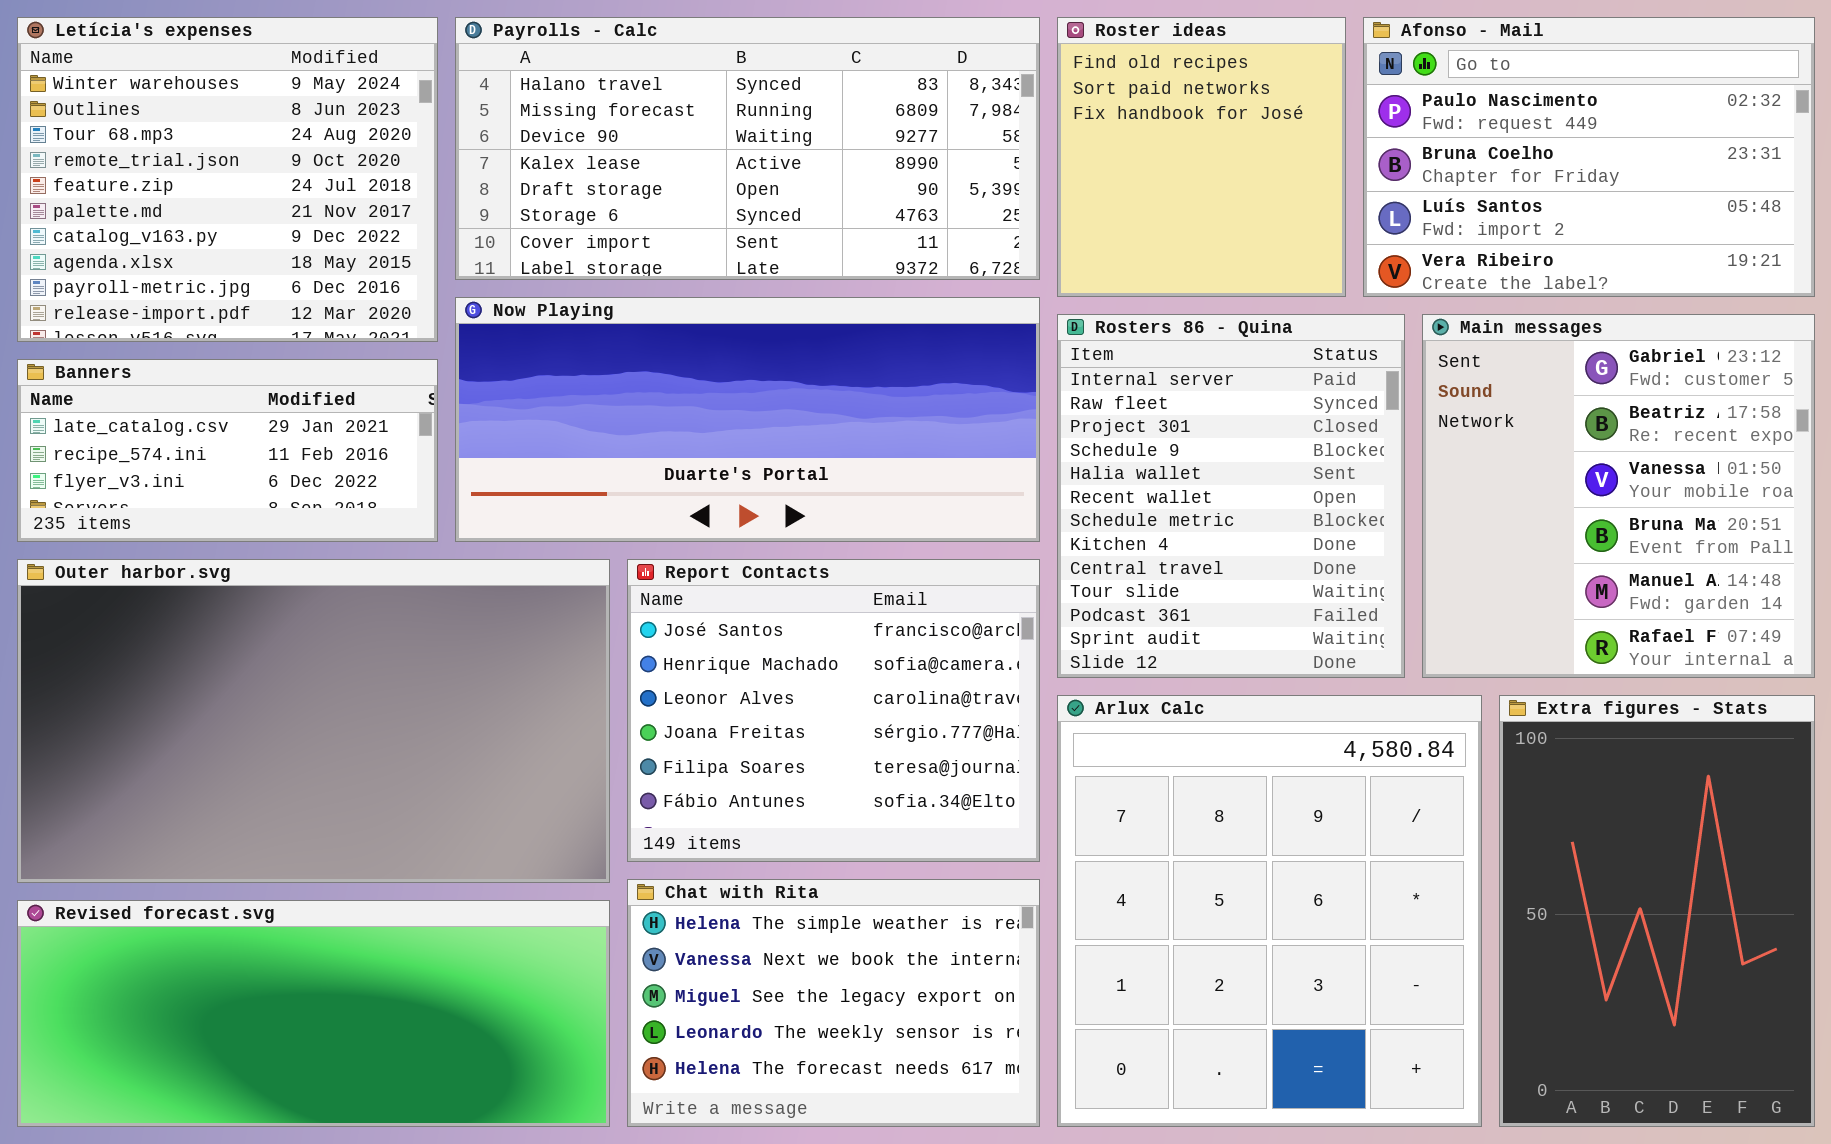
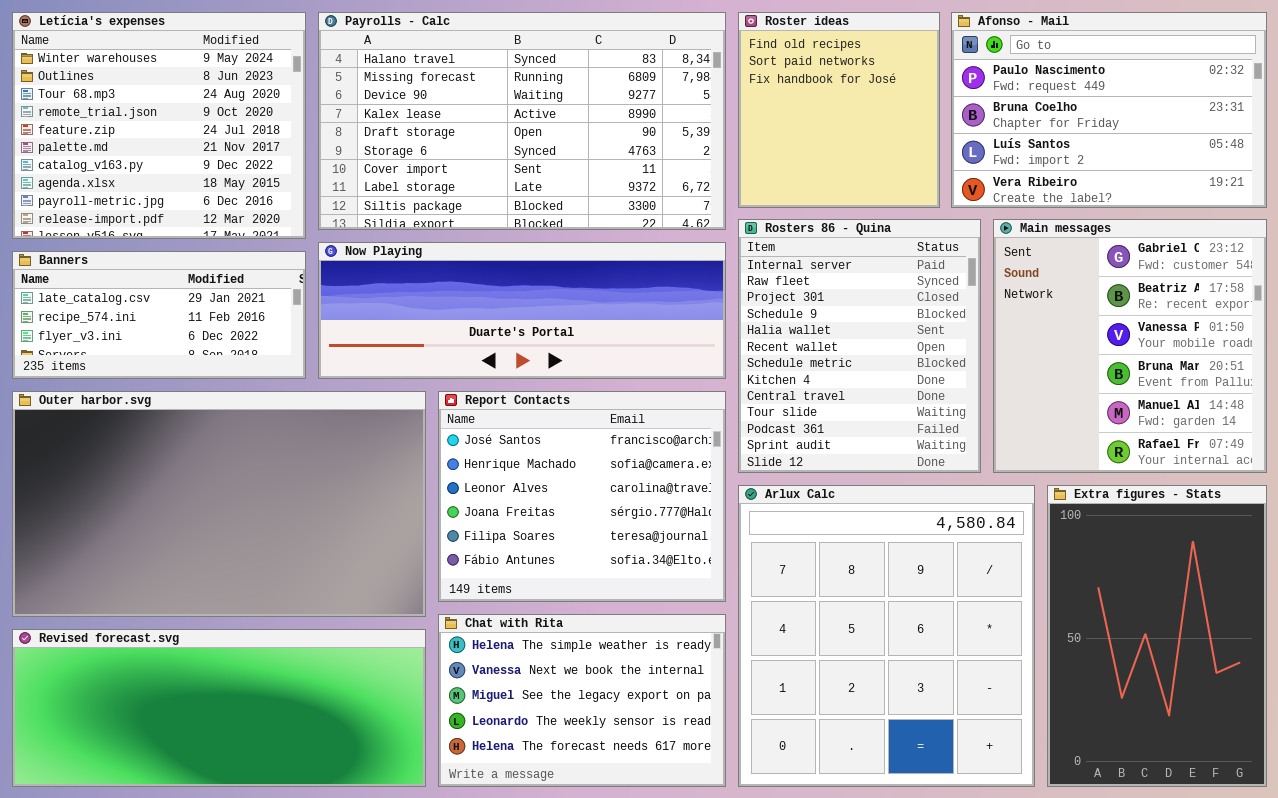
Payrolls - Calc: [455,17,1040,280] -> [318,12,726,230], resized
Now Playing: [455,297,1040,542] -> [318,242,726,379], resized

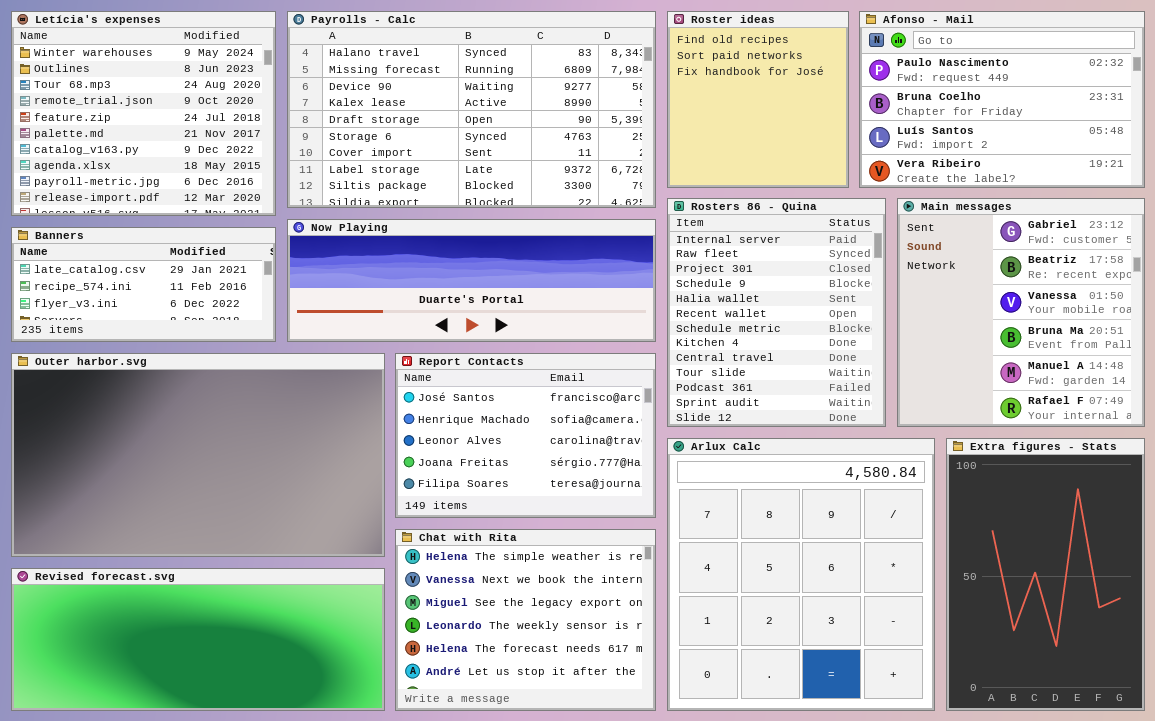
Report Contacts: [438,391,726,602] -> [395,353,656,518], resized
Chat with Rita: [438,614,726,787] -> [395,529,656,711], resized

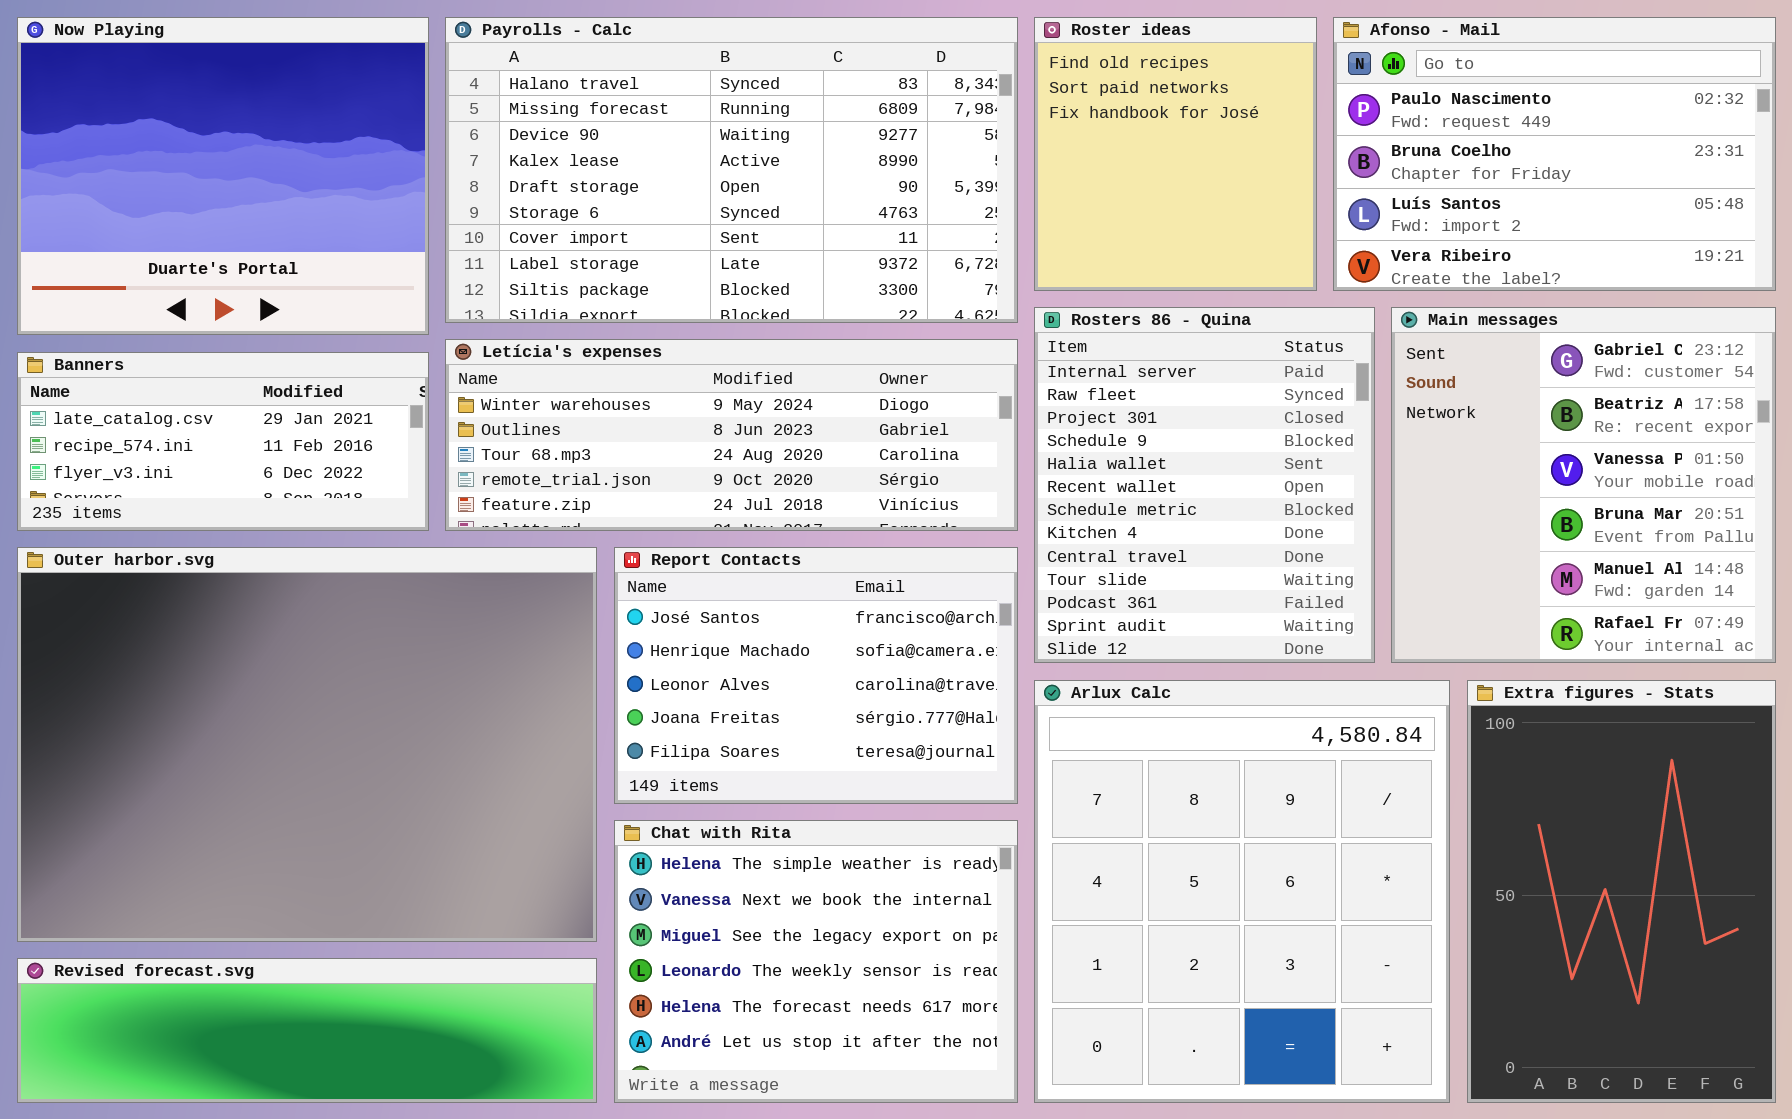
Letícia's expenses: [11,11,276,216] -> [445,339,1018,531], moved, resized
Now Playing: [287,219,656,342] -> [17,17,429,335], moved, resized
Outer harbor.svg: [11,353,385,557] -> [17,547,597,942], resized
Revised forecast.svg: [11,568,385,711] -> [17,958,597,1103], resized

